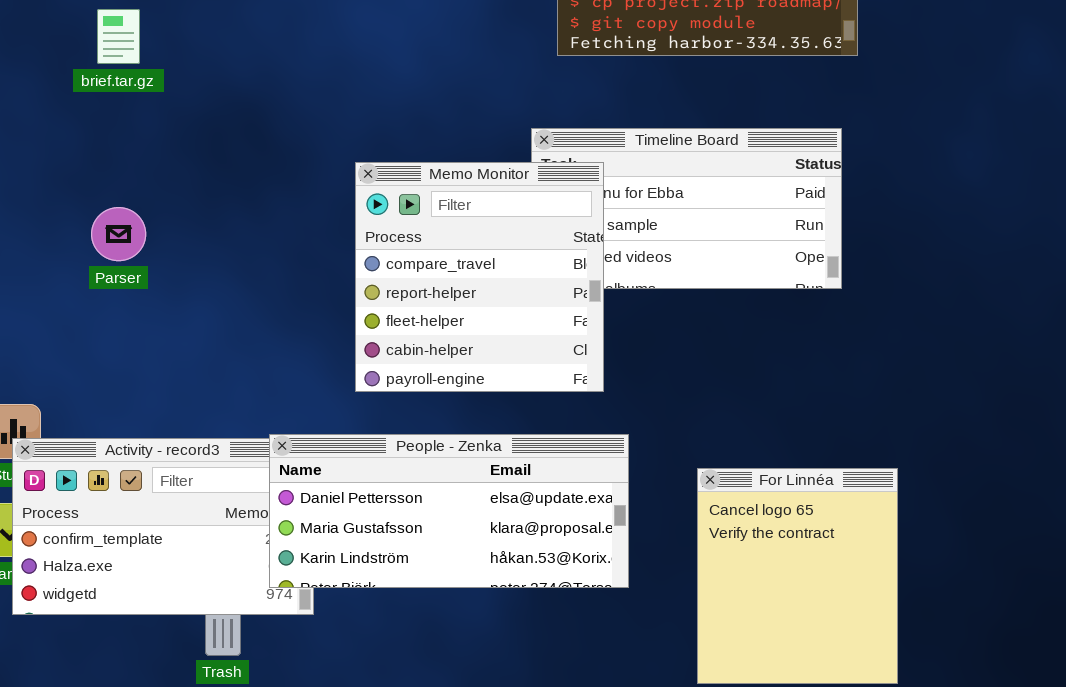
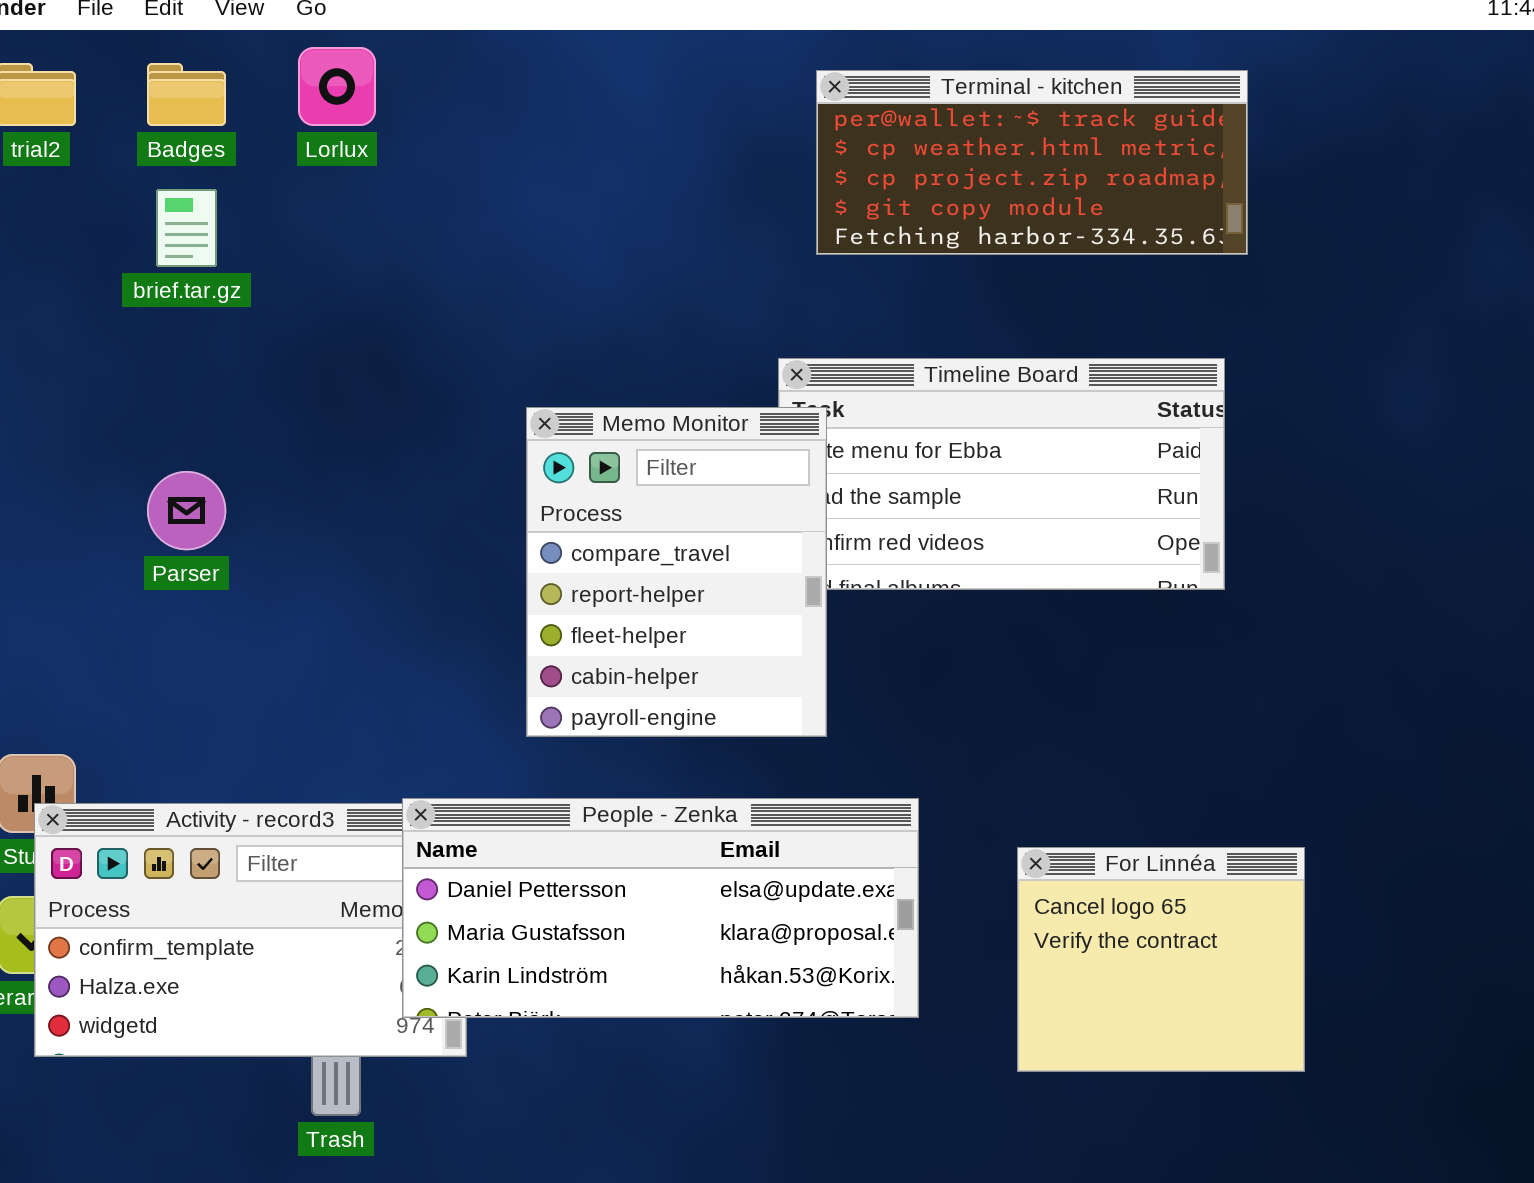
Memo Monitor: [355,162,604,392] -> [526,407,827,737], resized
For Linnéa: [697,468,898,684] -> [1017,847,1305,1072], resized

